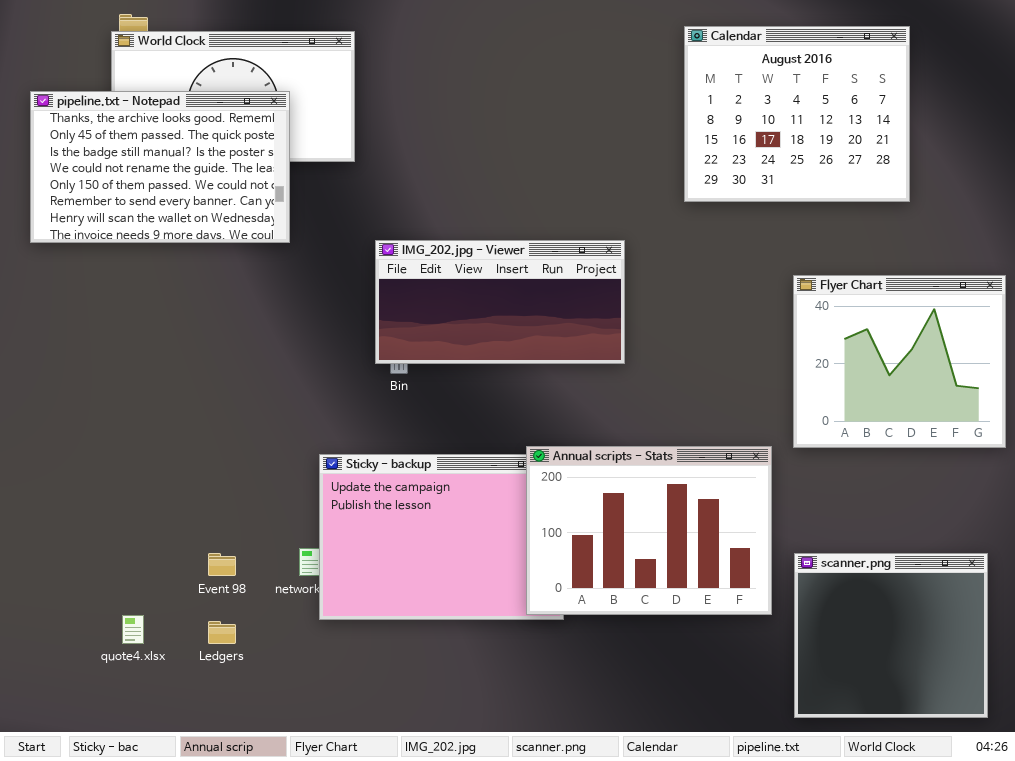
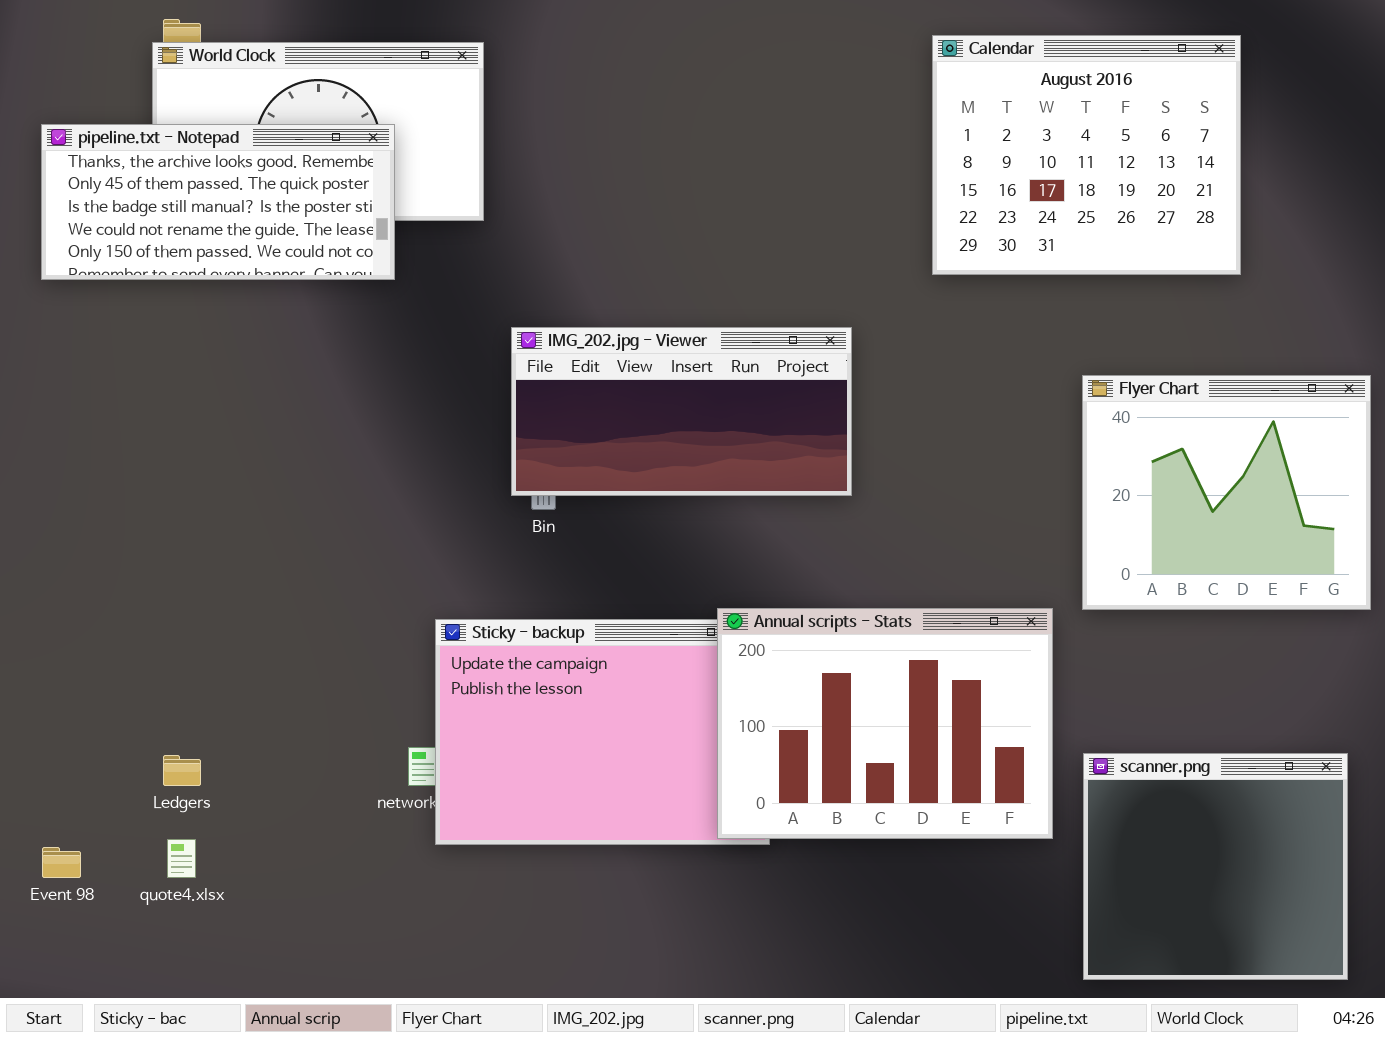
pipeline.txt - Notepad: [30,91,290,243] -> [41,124,395,280], resized
Event 98: [208,553,236,576] -> [42,847,81,878], moved
Ledgers: [208,621,236,644] -> [163,755,201,786], moved

